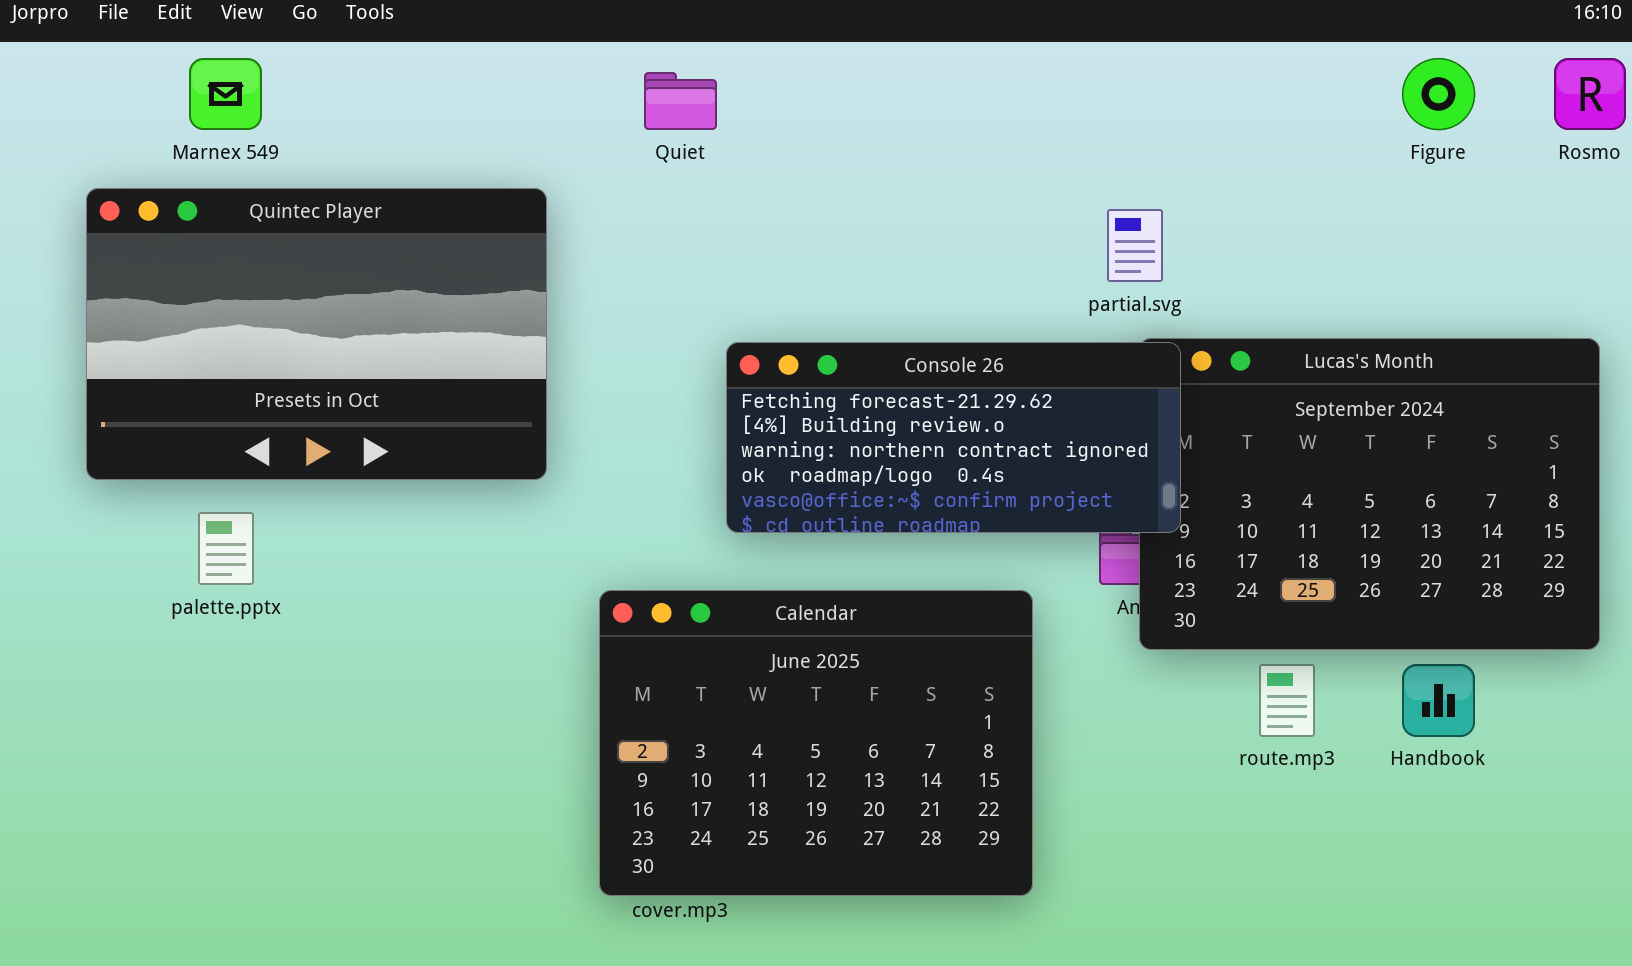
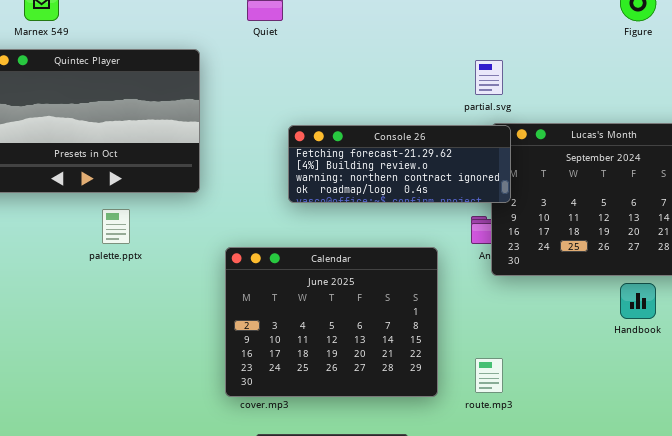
Console 26: [726,342,1181,533] -> [288,125,511,203], resized
palette.pptx: [198,512,254,585] -> [102,209,130,244], moved
route.mp3: [1259,664,1315,737] -> [475,358,503,393], moved

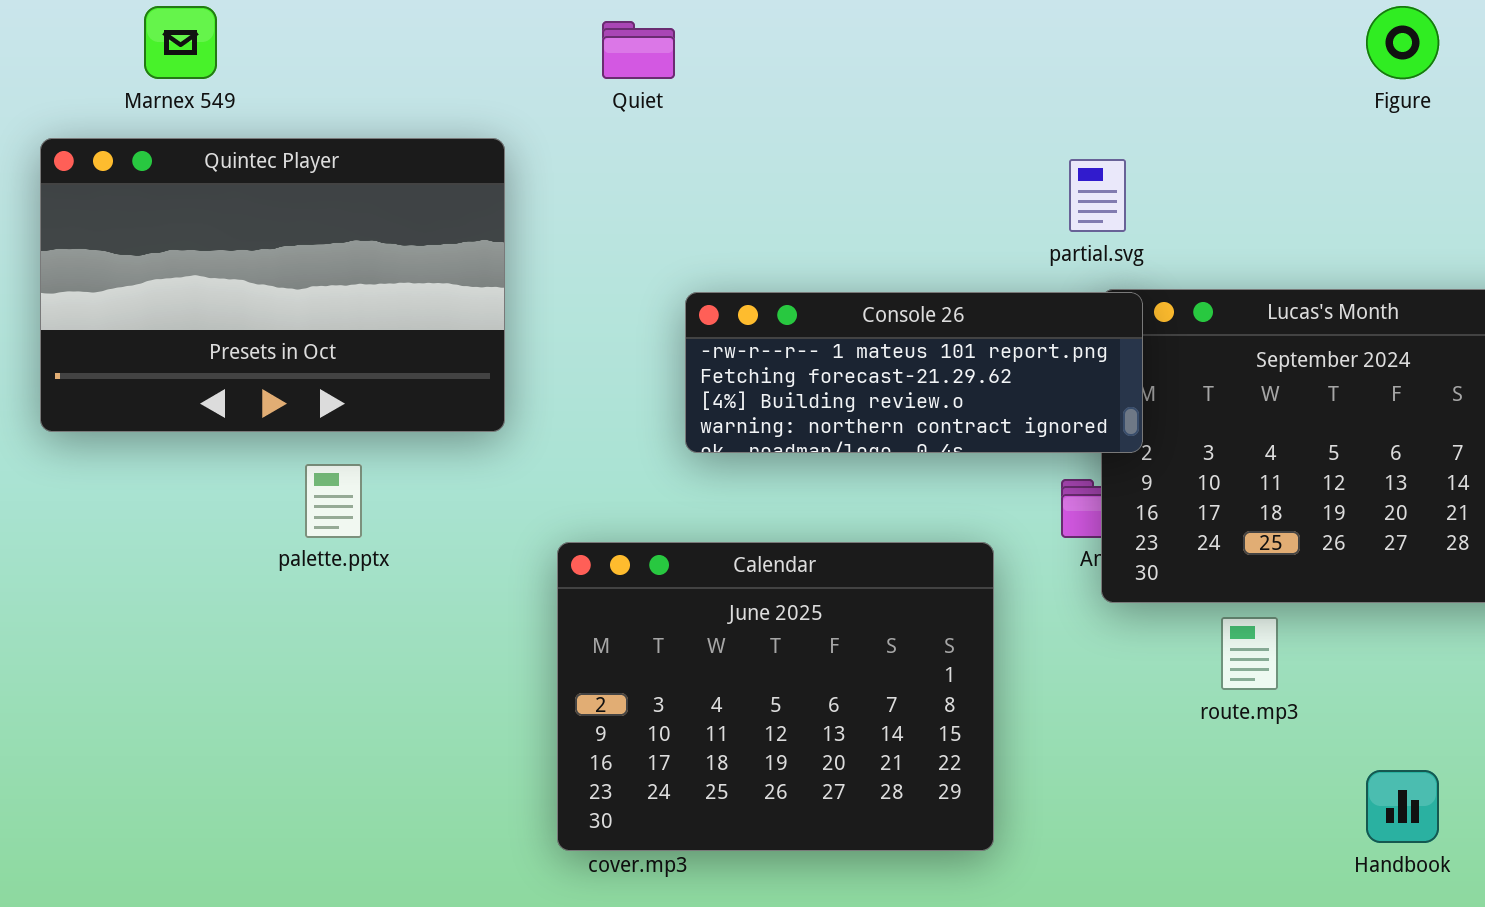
Console 26: [288,125,511,203] -> [685,292,1143,453], scrolled up 1 row
Handbook: [620,283,656,319] -> [1366,770,1439,843], moved
route.mp3: [475,358,503,393] -> [1221,617,1278,690], moved

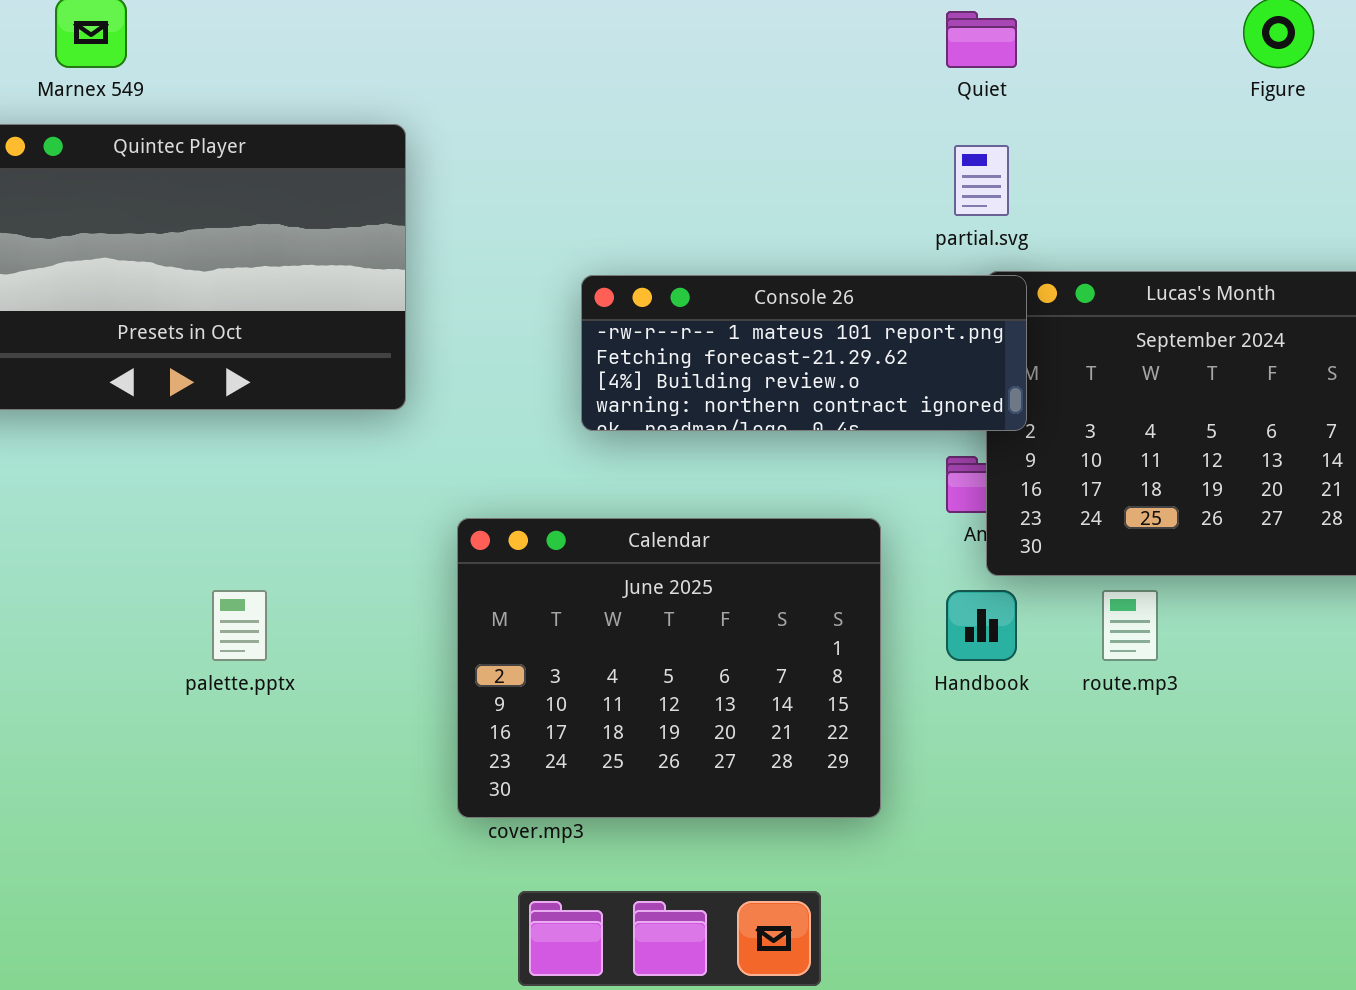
Quiet: [602,21,675,79] -> [946,11,1017,68], moved
palette.pptx: [305,464,362,538] -> [212,590,267,661], moved
Handbook: [1366,770,1439,843] -> [946,590,1017,661], moved

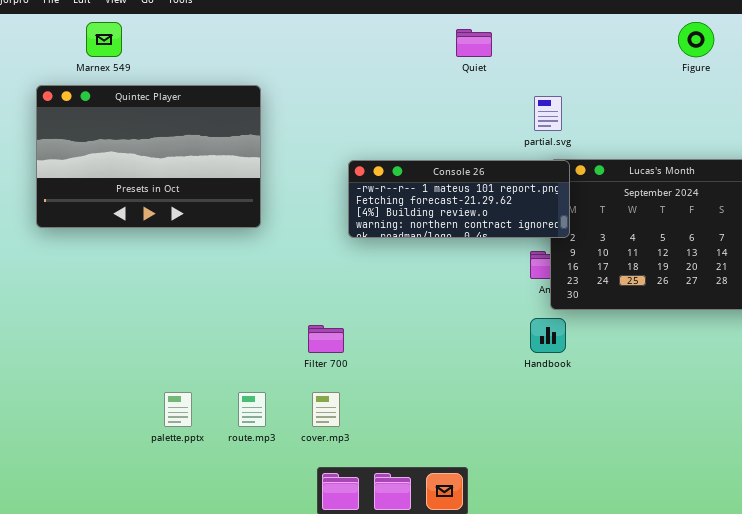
Quiet: [946,11,1017,68] -> [456,29,492,57], moved
Calendar: [457,518,881,818] -> none, closed
palette.pptx: [212,590,267,661] -> [164,392,192,427], moved
route.mp3: [1102,590,1158,661] -> [238,392,266,427], moved

